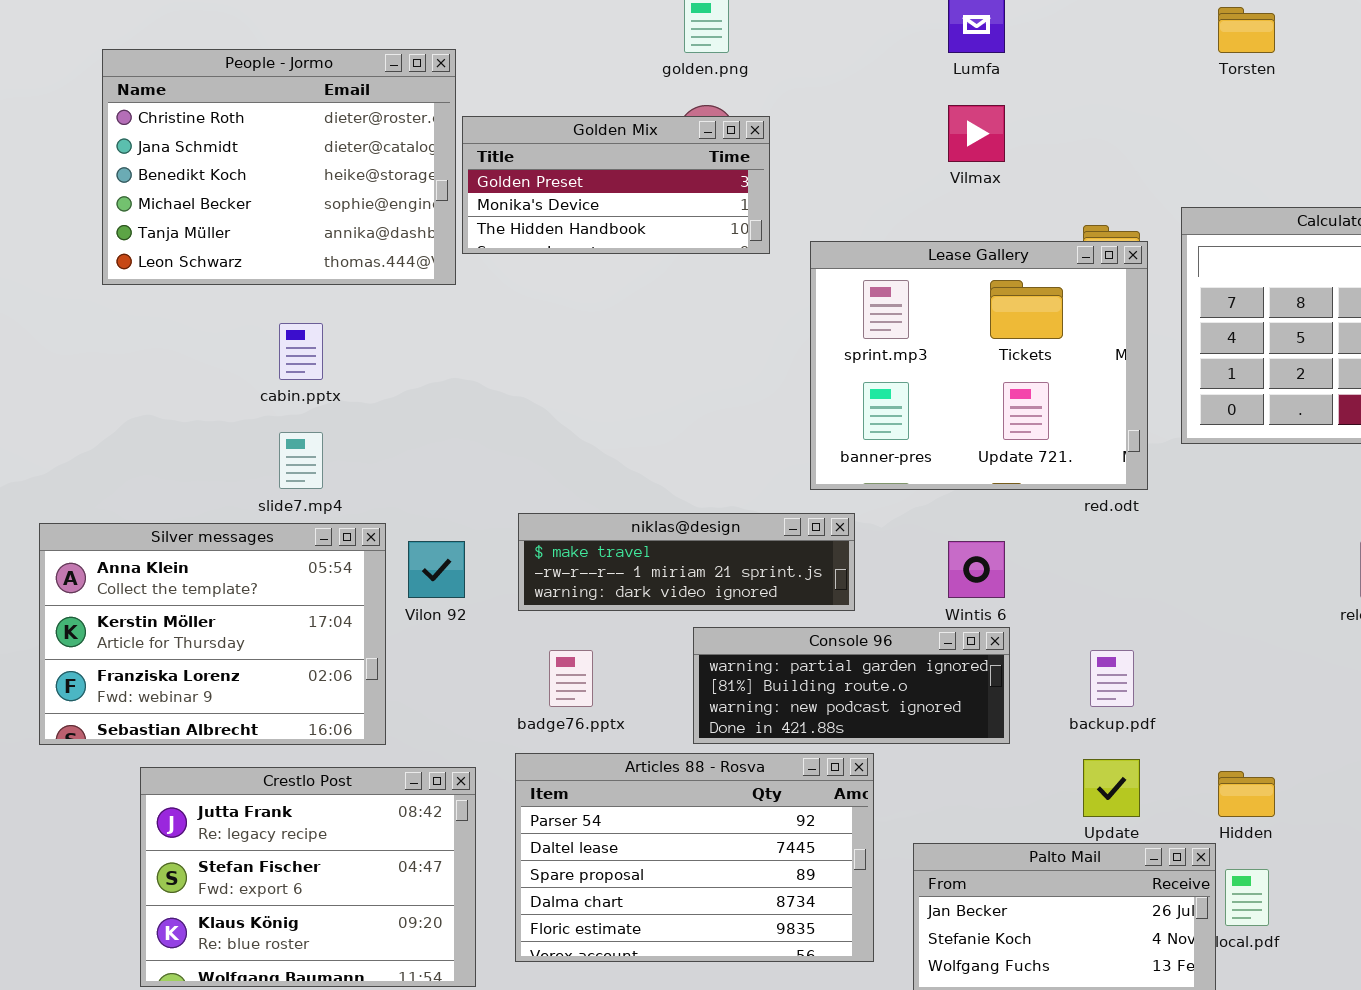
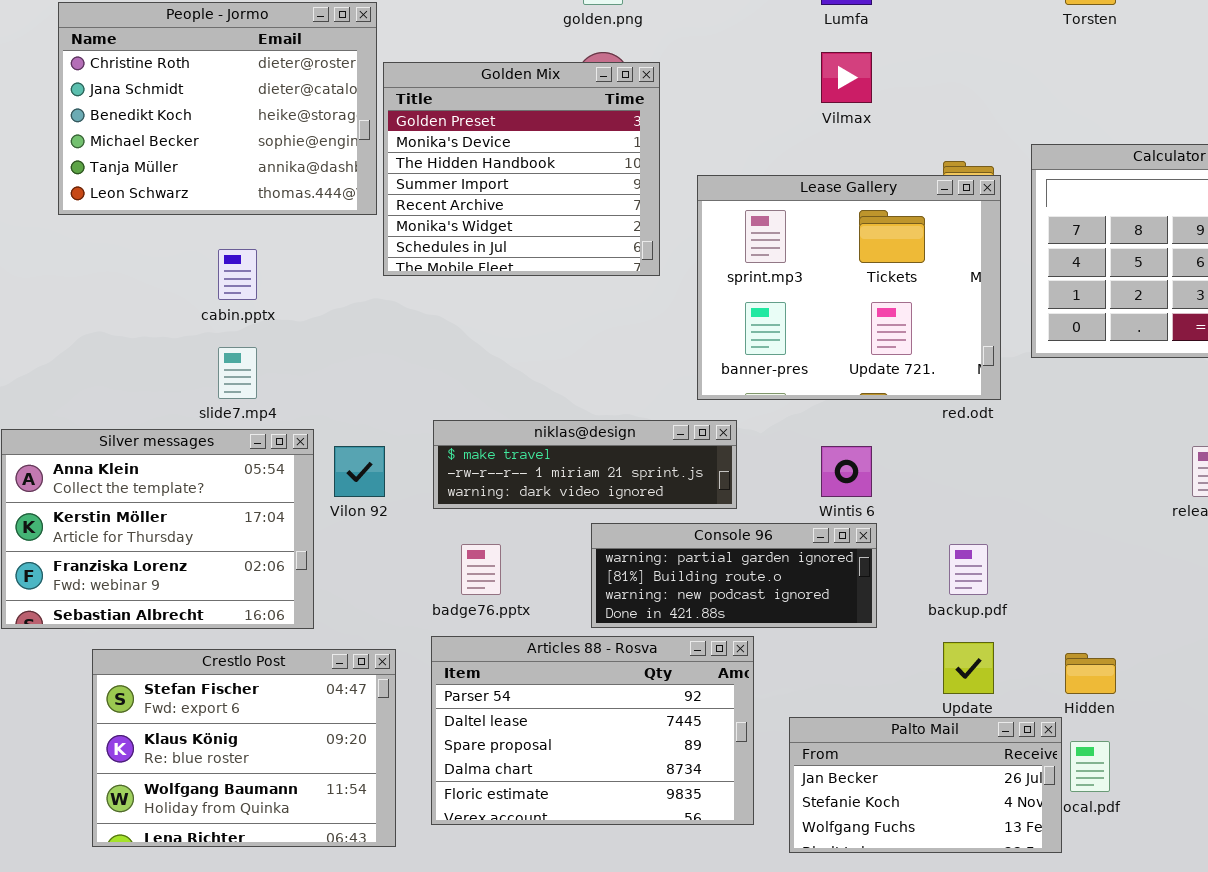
Golden Mix: [462,116,770,254] -> [383,62,660,276], resized
Crestlo Post: [140,767,476,987] -> [92,649,396,847], scrolled down 1 row

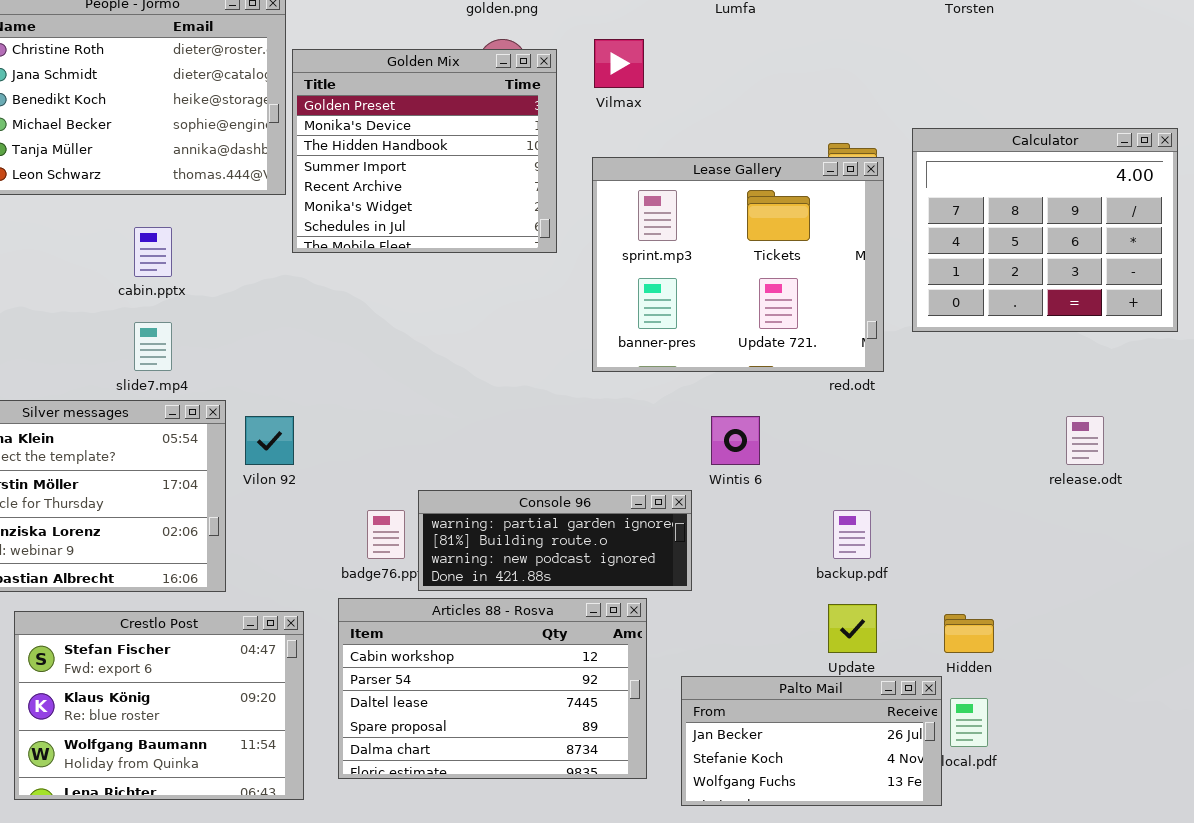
Vilmax: [821,52,872,103] -> [594,39,644,88], moved
niklas@design: [433,420,737,509] -> none, closed
Console 96: [591,523,877,628] -> [418,490,692,591], moved
Articles 88 - Rosva: [431,636,754,825] -> [338,598,647,779], scrolled up 1 row

